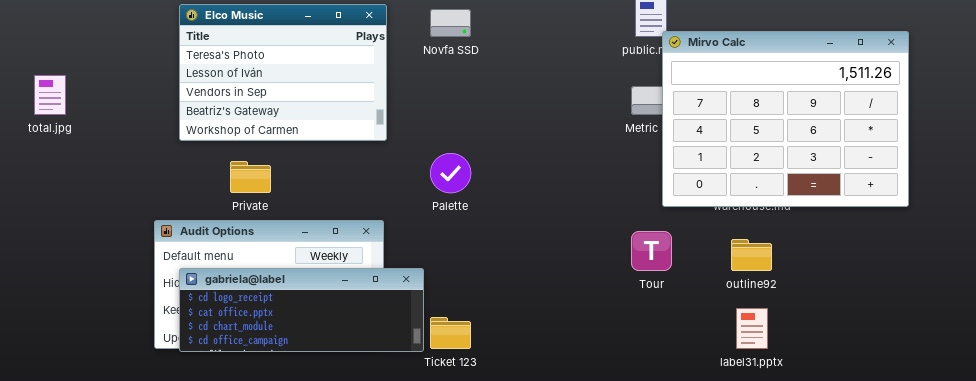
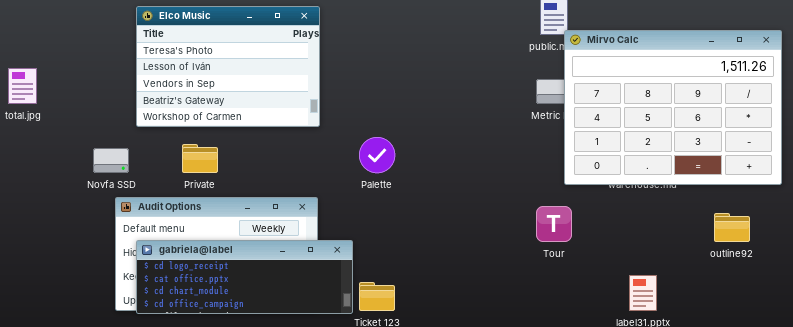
Novfa SSD: [430,9,471,37] -> [93,148,129,173], moved
outline92: [731,239,772,271] -> [714,213,750,242], moved

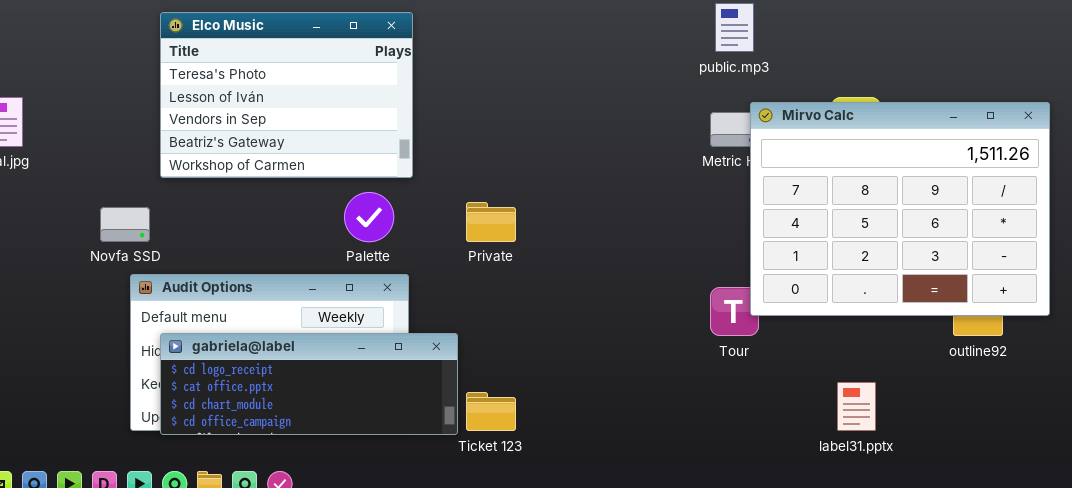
Mirvo Calc: [564,30,782,185] -> [750,102,1050,316], moved
Palette: [359,137,395,173] -> [344,192,394,242], moved
Private: [182,144,218,173] -> [466,202,516,242], moved

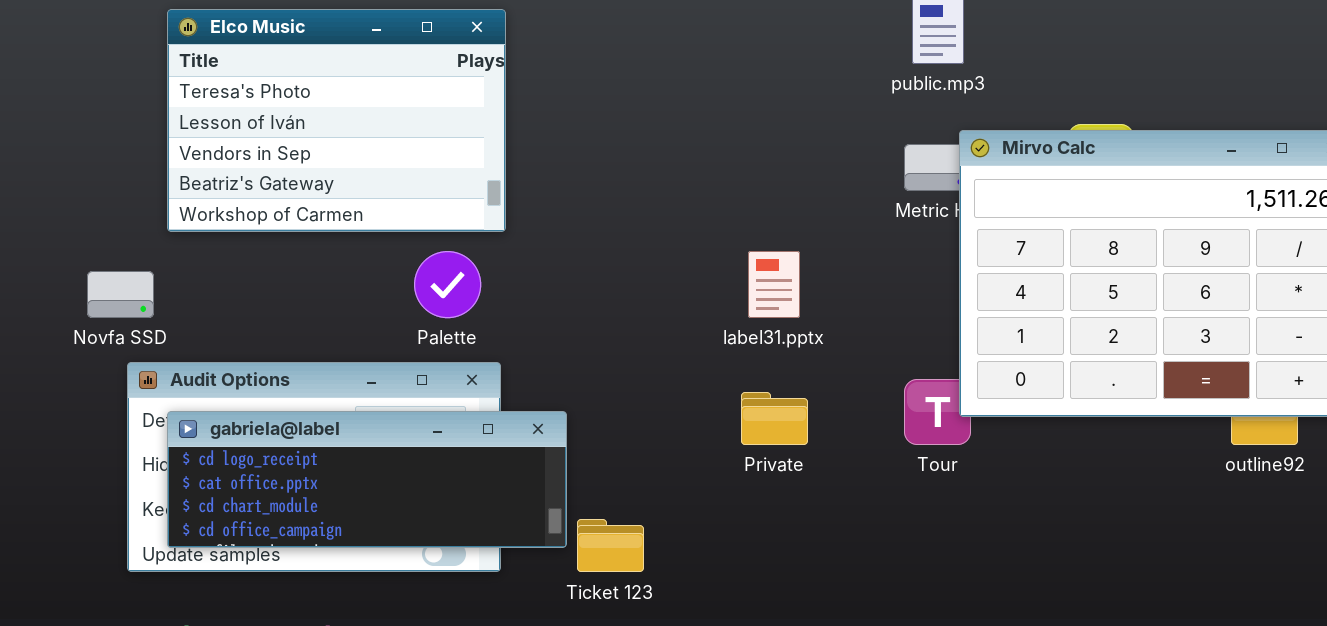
Private: [466,202,516,242] -> [741,392,808,445], moved
gabriela@label: [160,333,458,435] -> [167,411,567,548], moved
label31.pptx: [837,382,876,431] -> [748,251,800,318], moved

